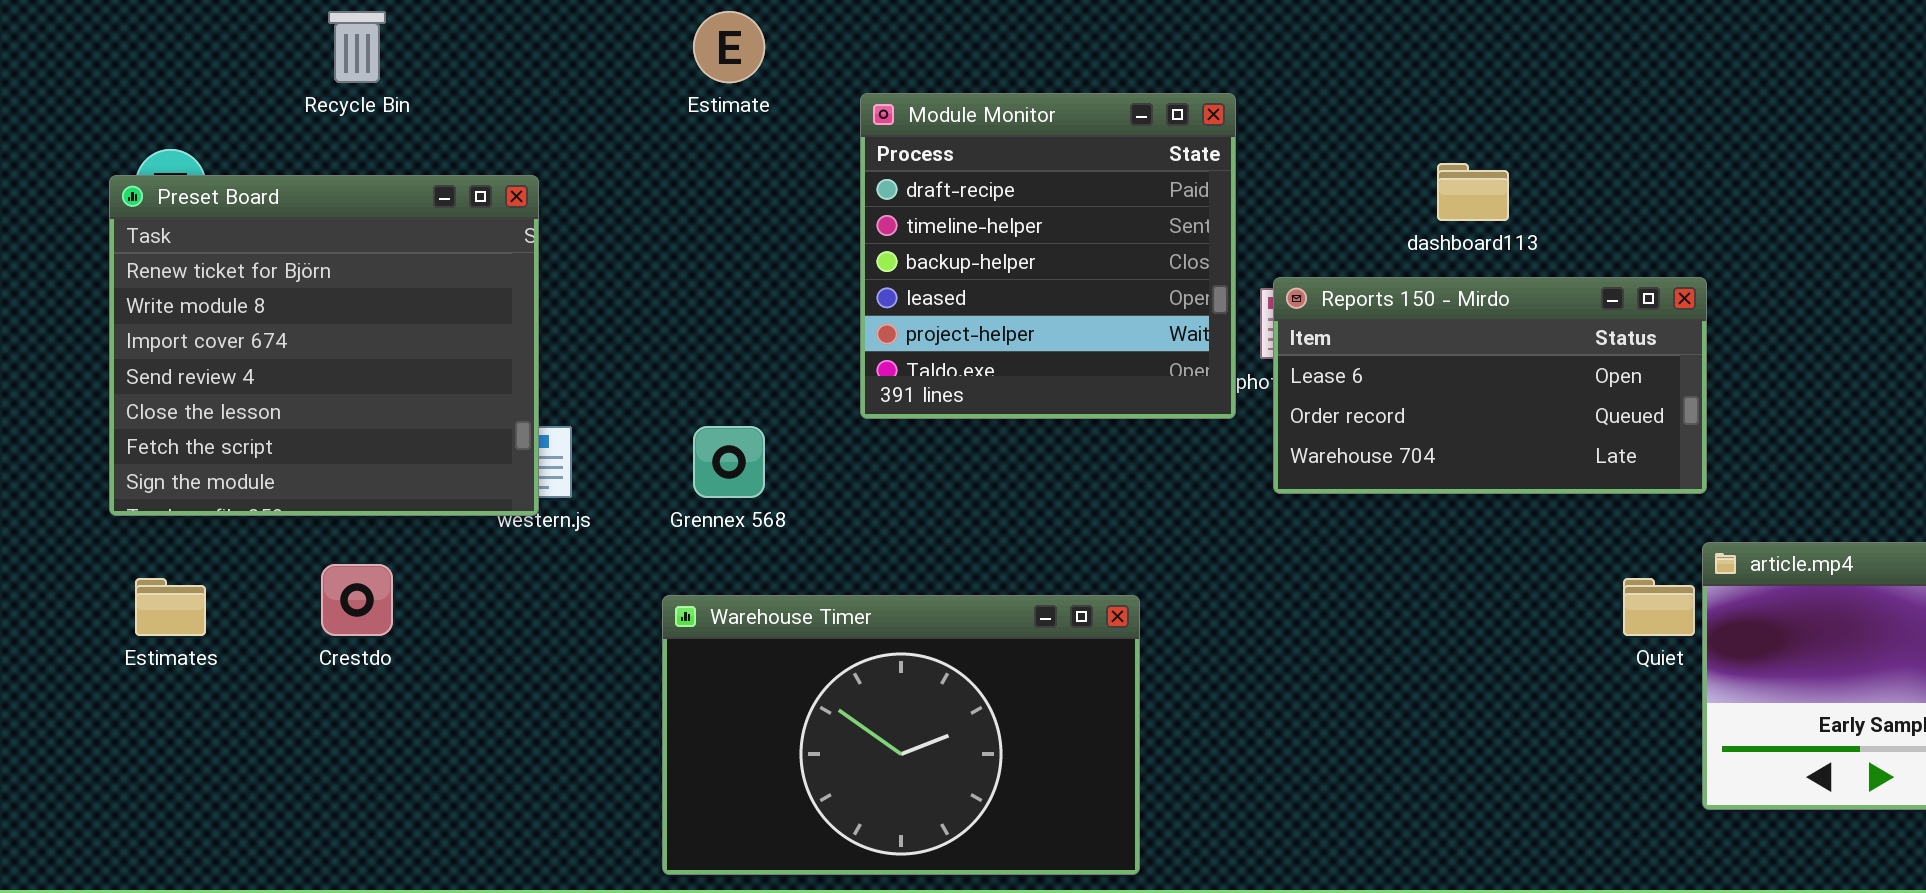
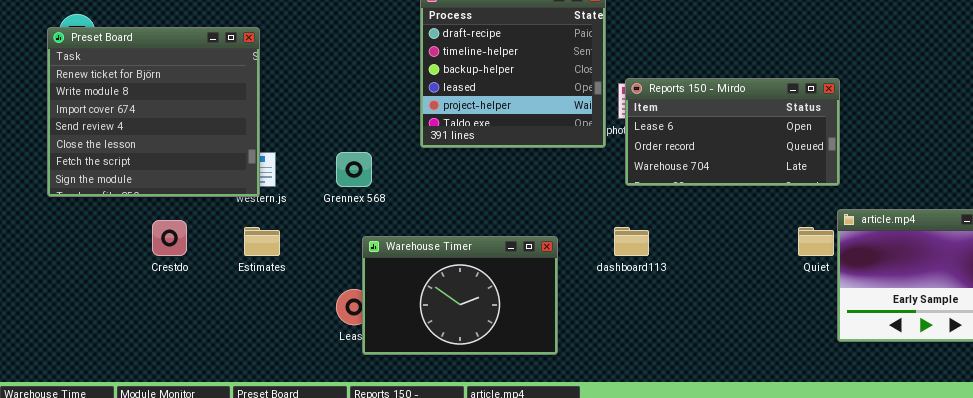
dashboard113: [1437,163,1509,221] -> [614,227,649,256], moved
Estimates: [135,578,206,636] -> [244,227,280,256], moved
Warehouse Timer: [662,595,1140,875] -> [362,236,558,355], resized

